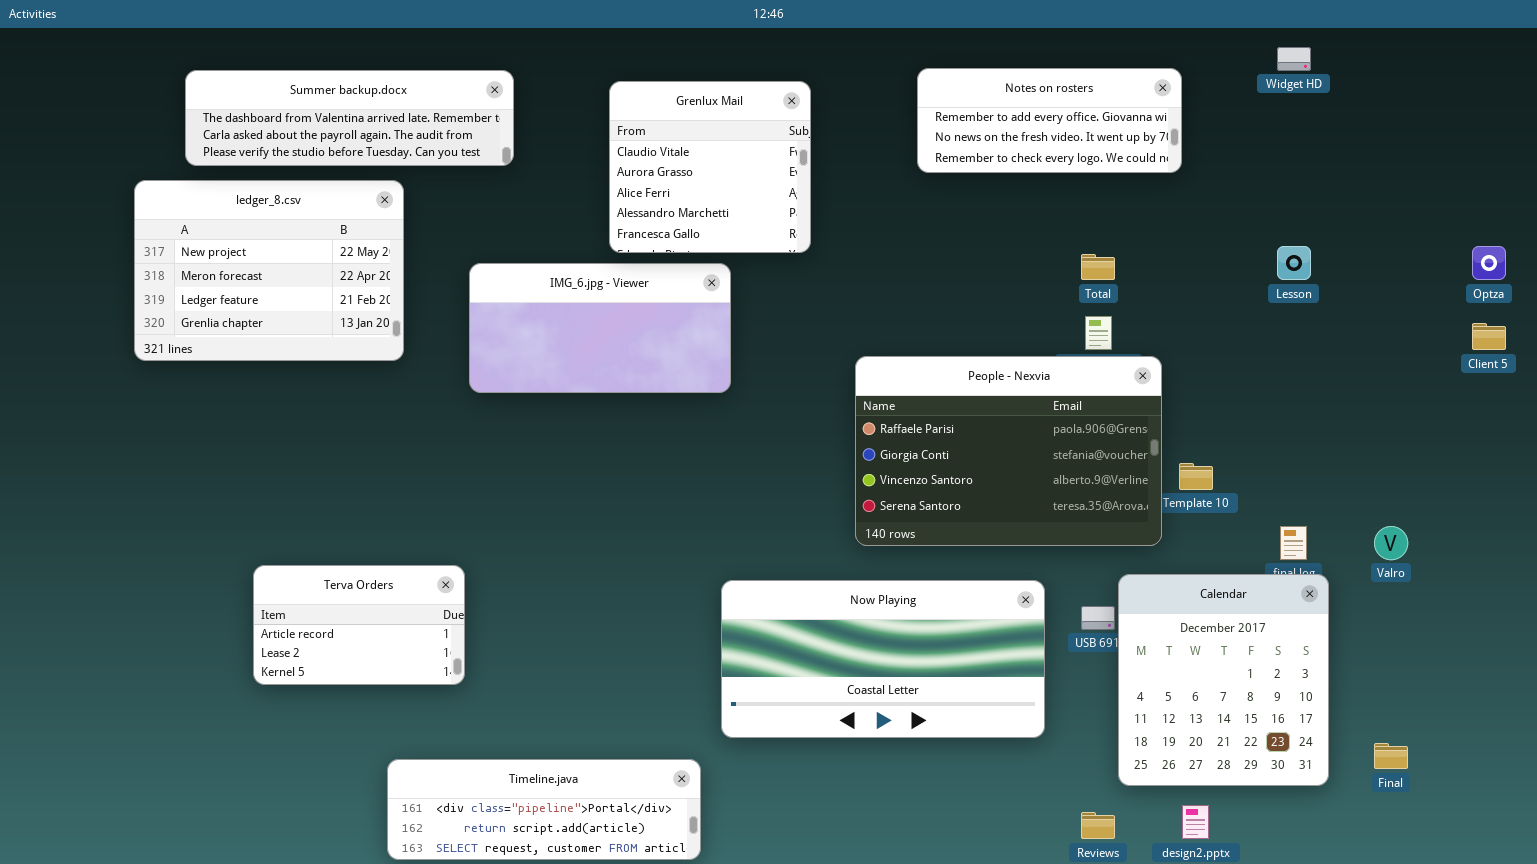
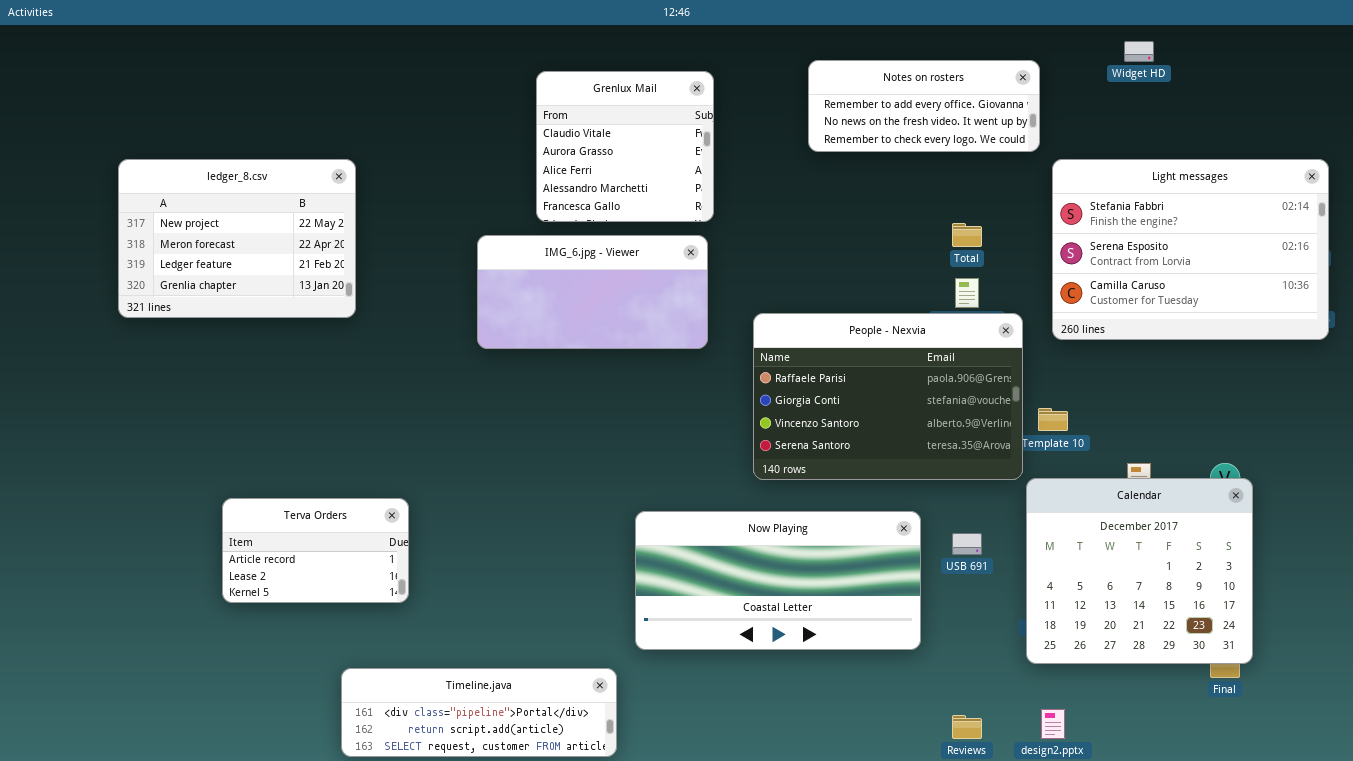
Summer backup.docx: [185,70,514,166] -> none, closed
Light messages: none -> [1052,159,1329,340], opened
IMG_6.jpg - Viewer: [469,263,731,393] -> [477,235,708,349], moved
Calendar: [1118,574,1329,786] -> [1026,478,1253,664], moved, resized

